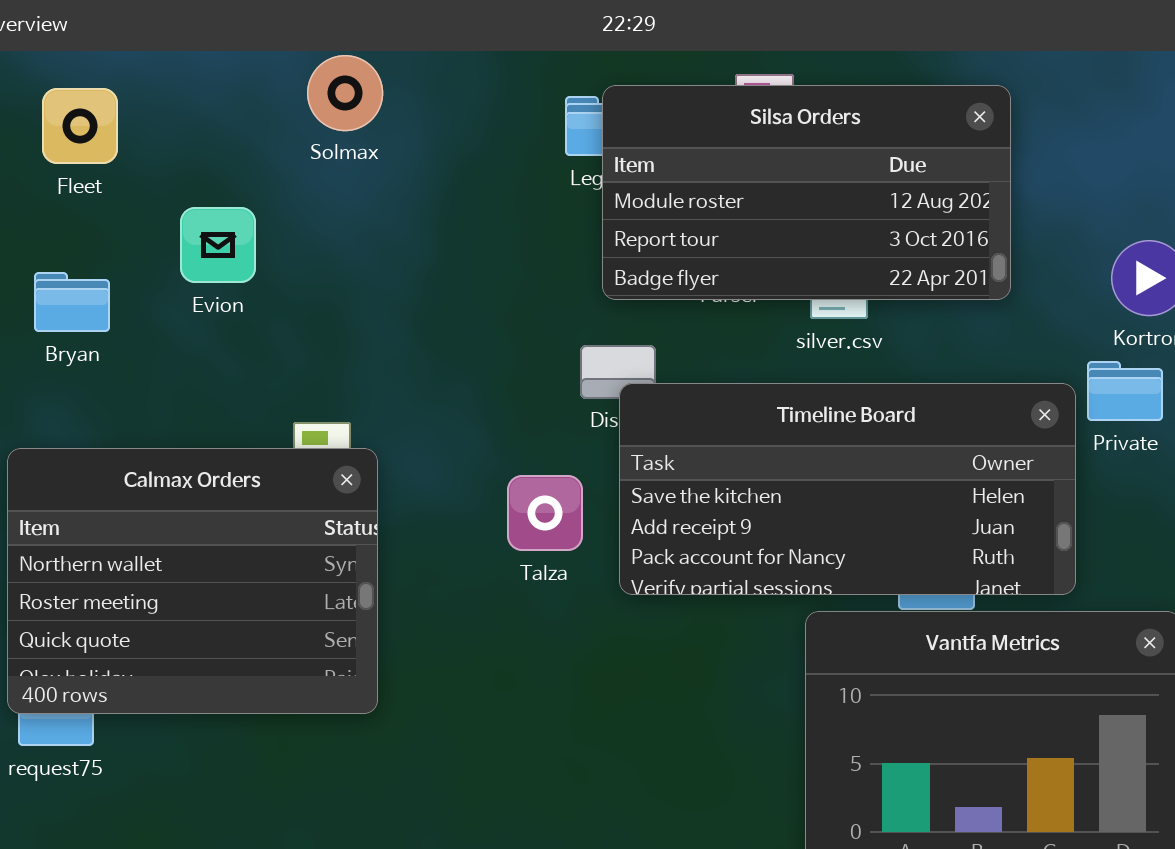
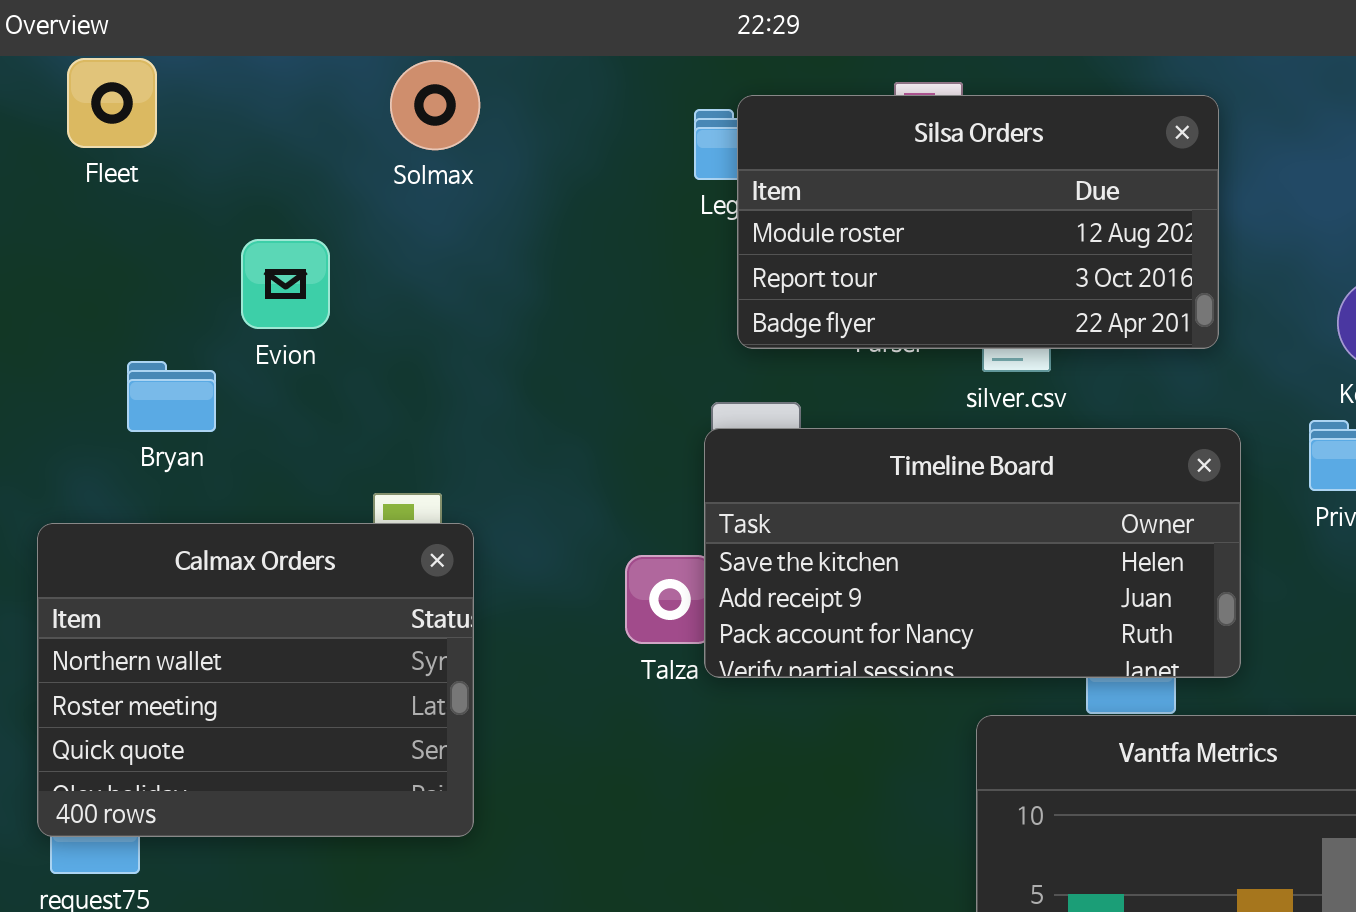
Fleet: [42,88,118,164] -> [67,58,157,148], moved
Bryan: [34,272,110,332] -> [127,361,216,432], moved
Timeline Board: [619,383,1076,595] -> [704,428,1241,678], moved

